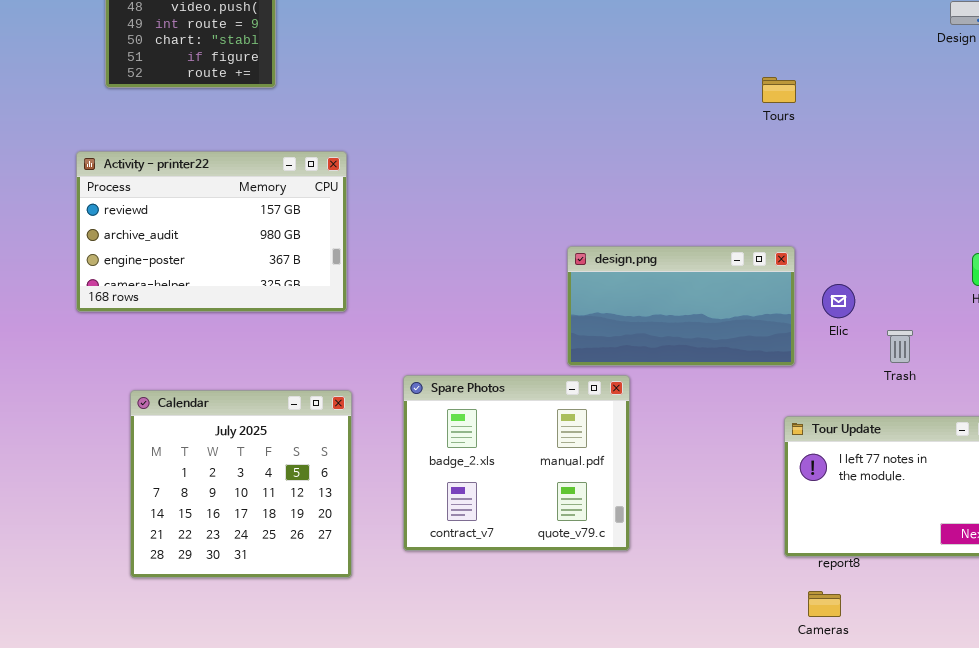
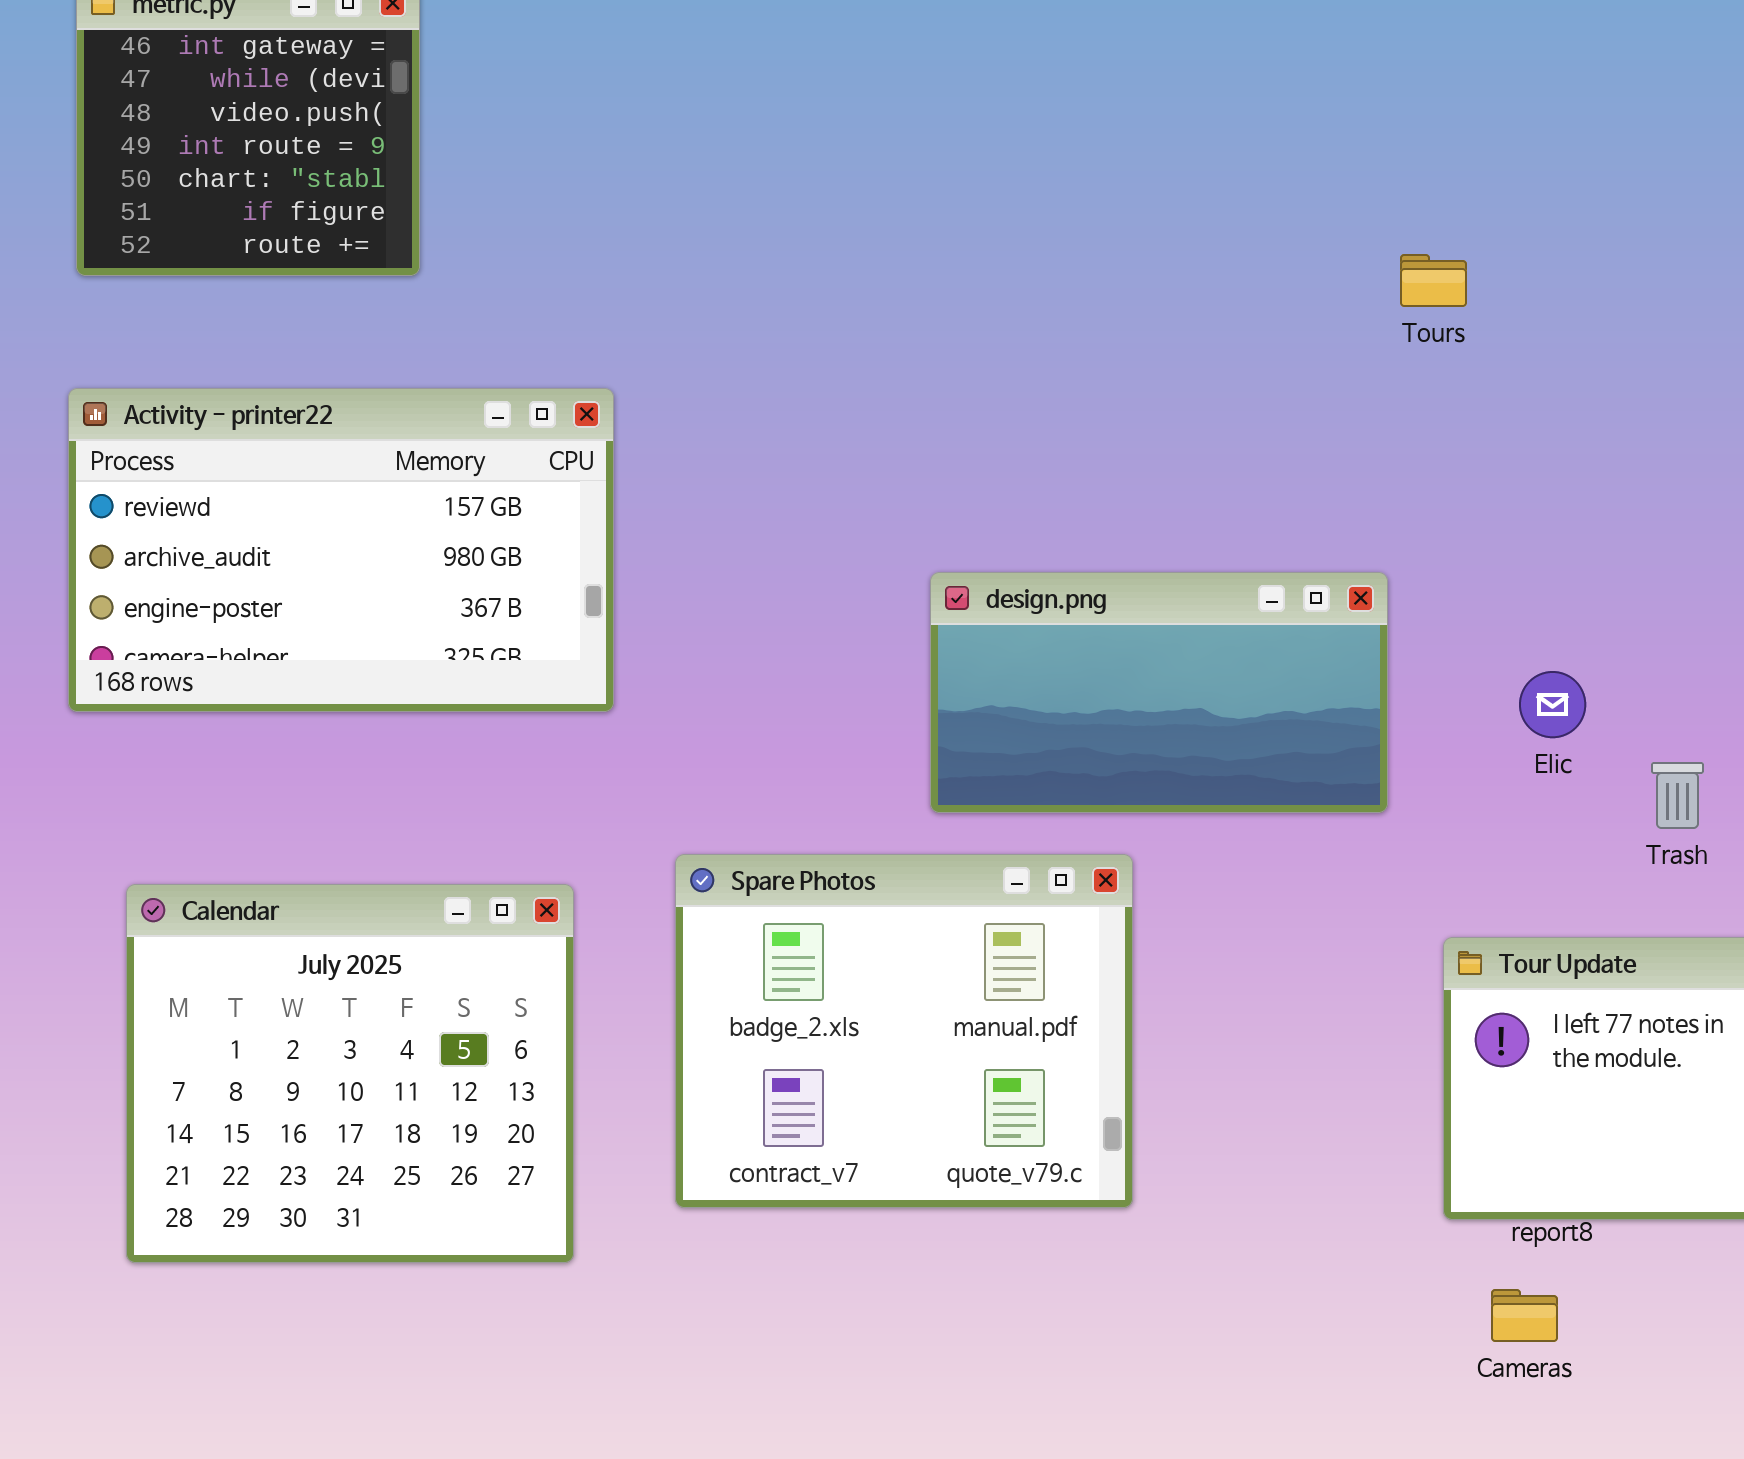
Activity - printer22: [76,151,347,312] -> [68,388,614,712], moved
design.png: [567,246,795,366] -> [930,572,1388,813], moved

